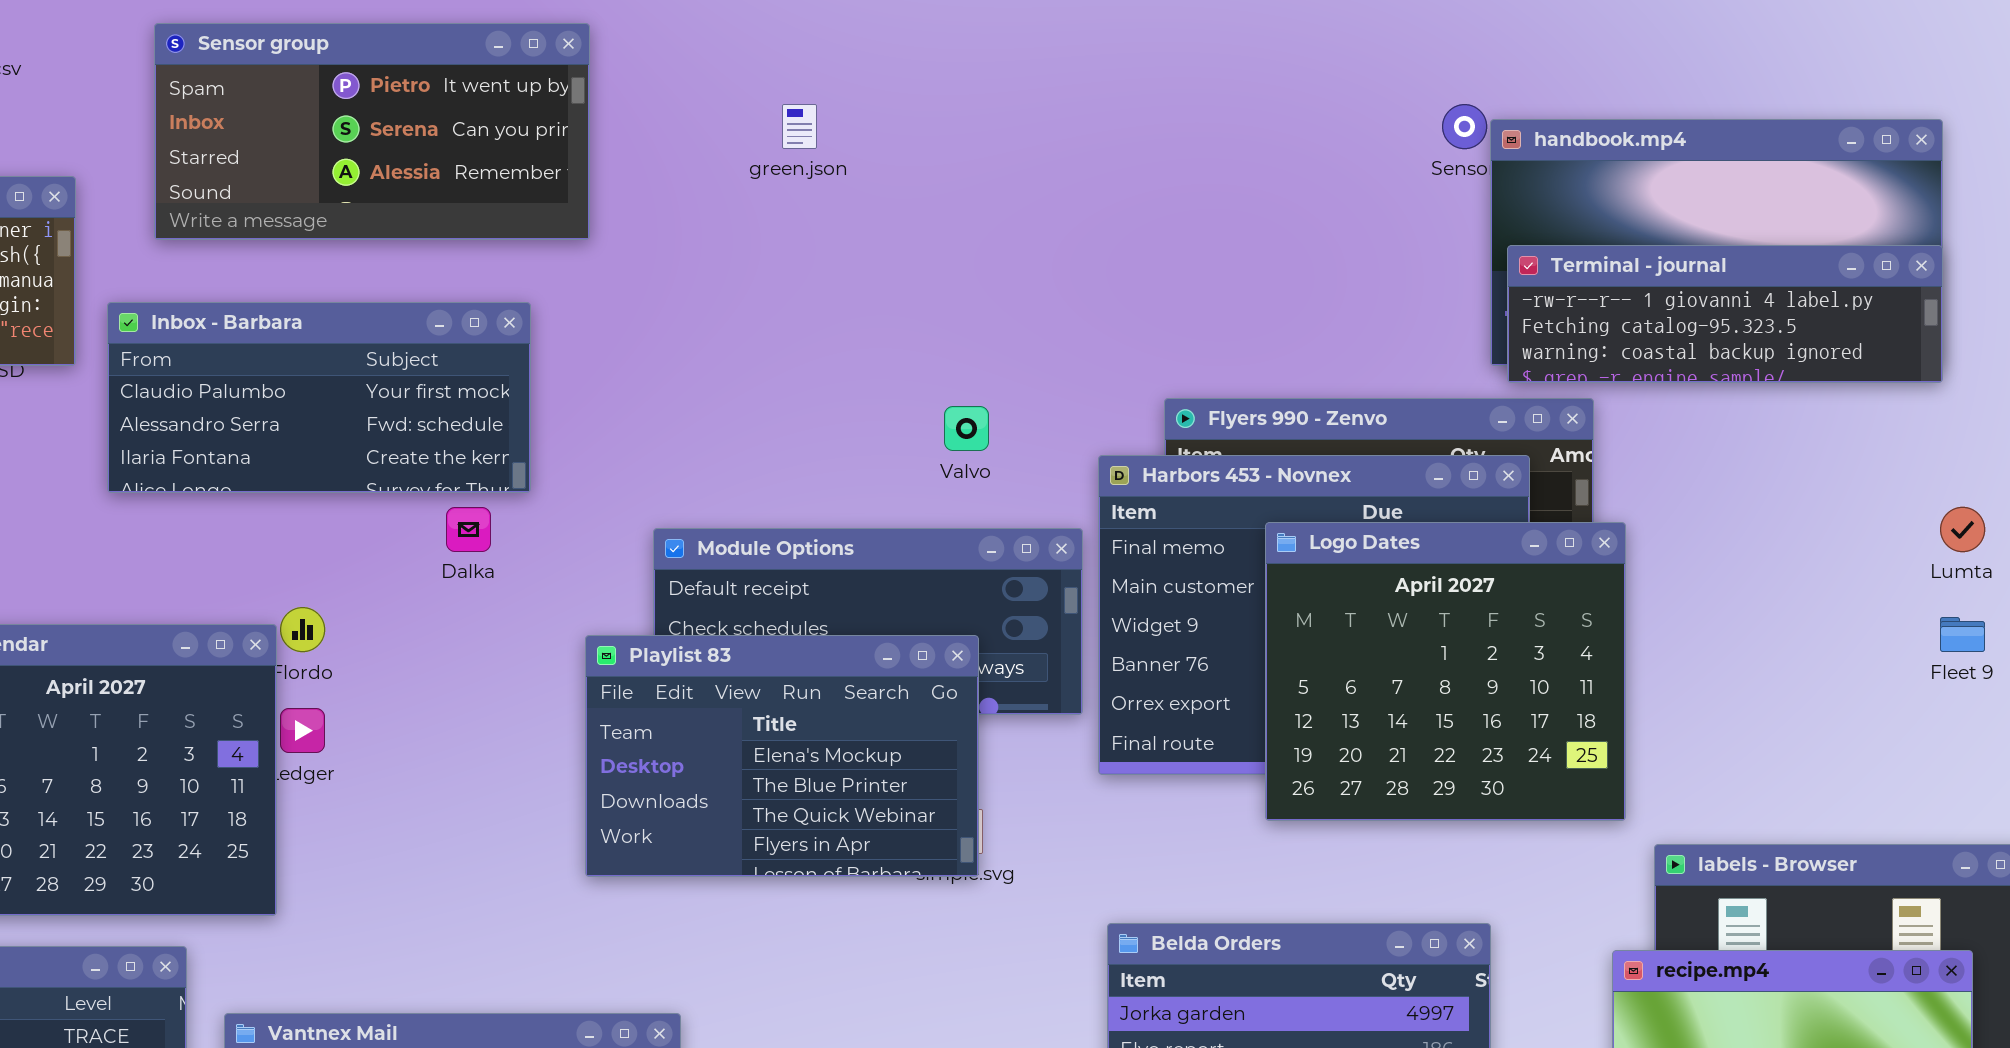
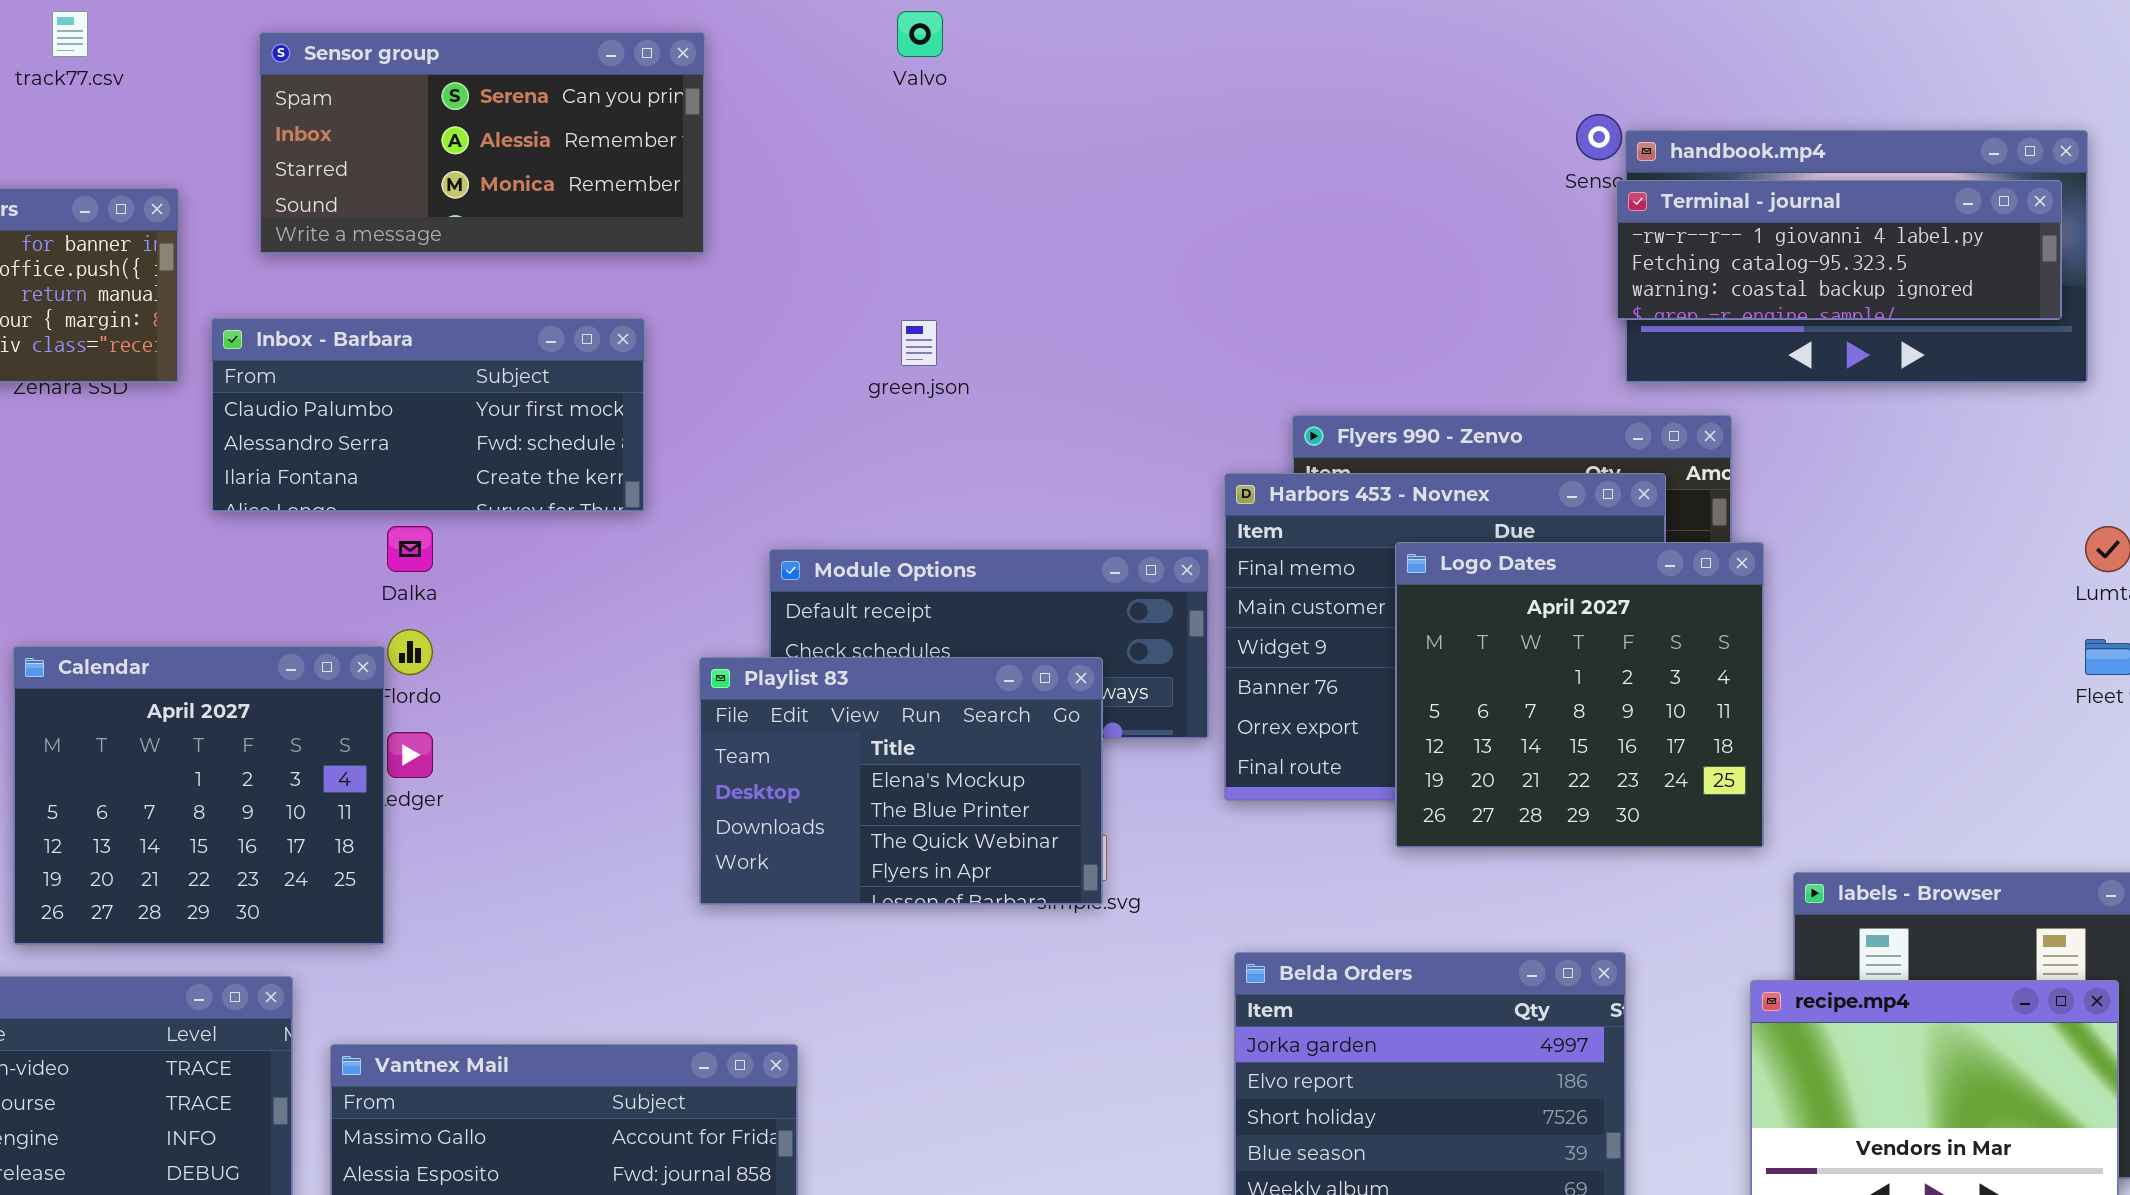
Sensor group: [154,23,590,240] -> [259,32,705,254], scrolled down 1 row
green.json: [782,104,817,149] -> [901,320,937,366], moved
Terminal - journal: [1507,245,1943,383] -> [1616,180,2062,320], moved
Valvo: [944,406,989,451] -> [897,11,943,57], moved
Dalka: [446,507,491,552] -> [387,526,433,572], moved

